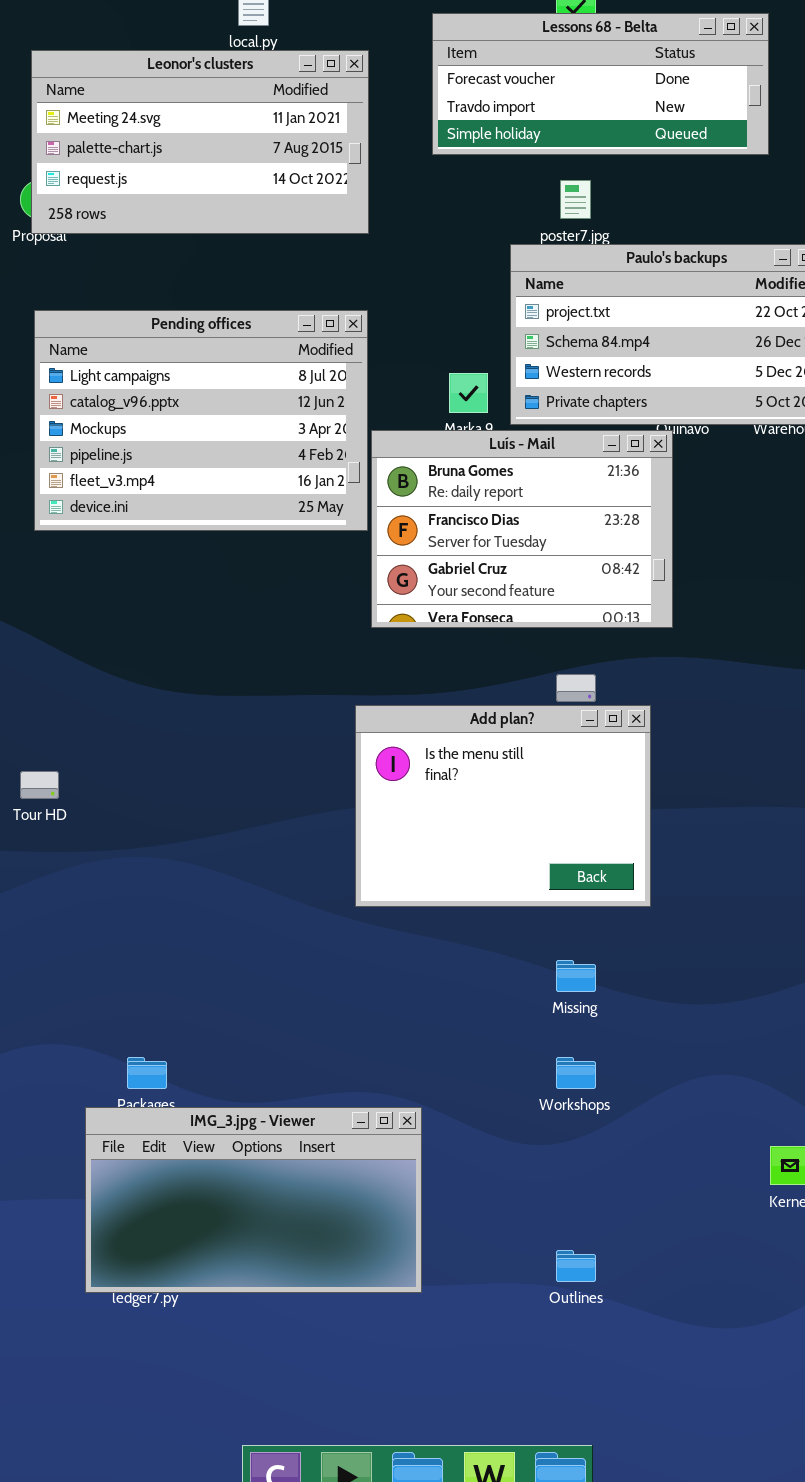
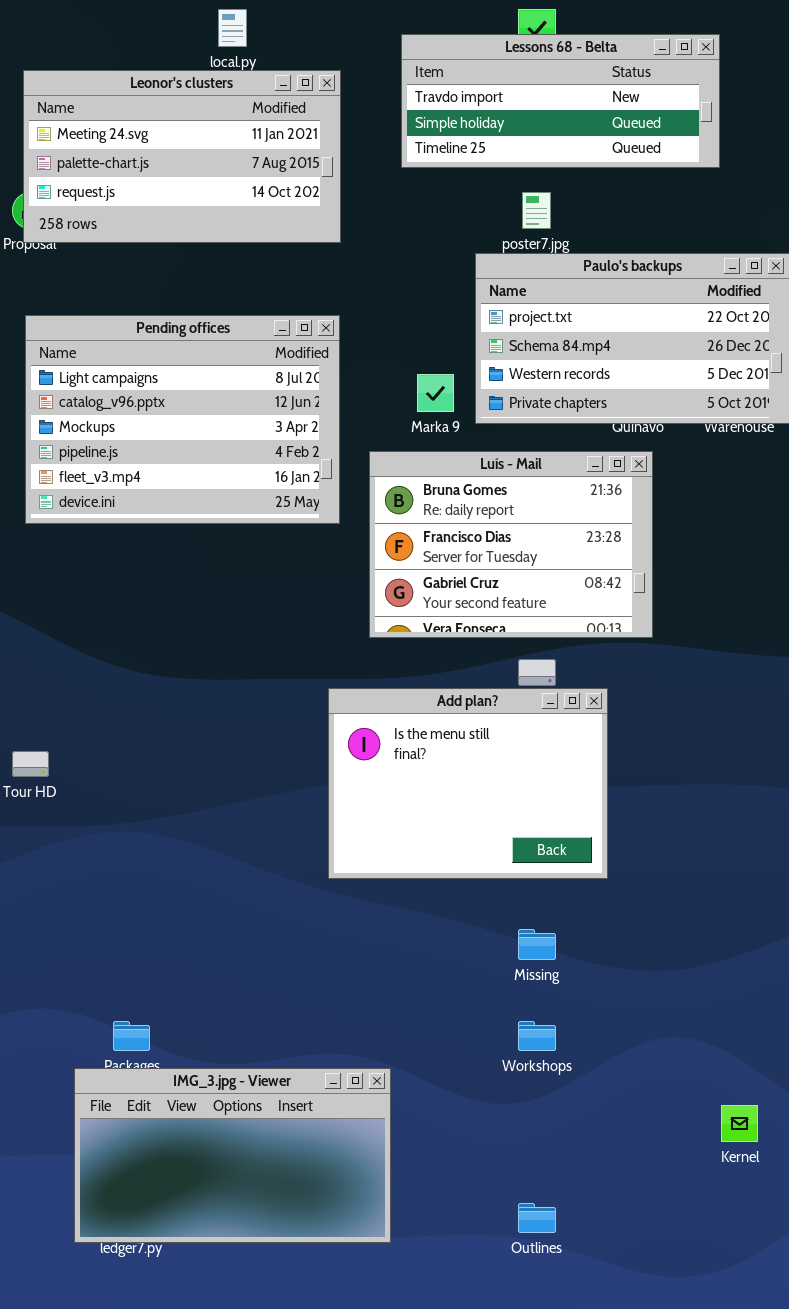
Lessons 68 - Belta: [432,13,769,155] -> [401,34,720,168], scrolled down 1 row
Luís - Mail: [371,430,673,628] -> [369,451,653,638], moved

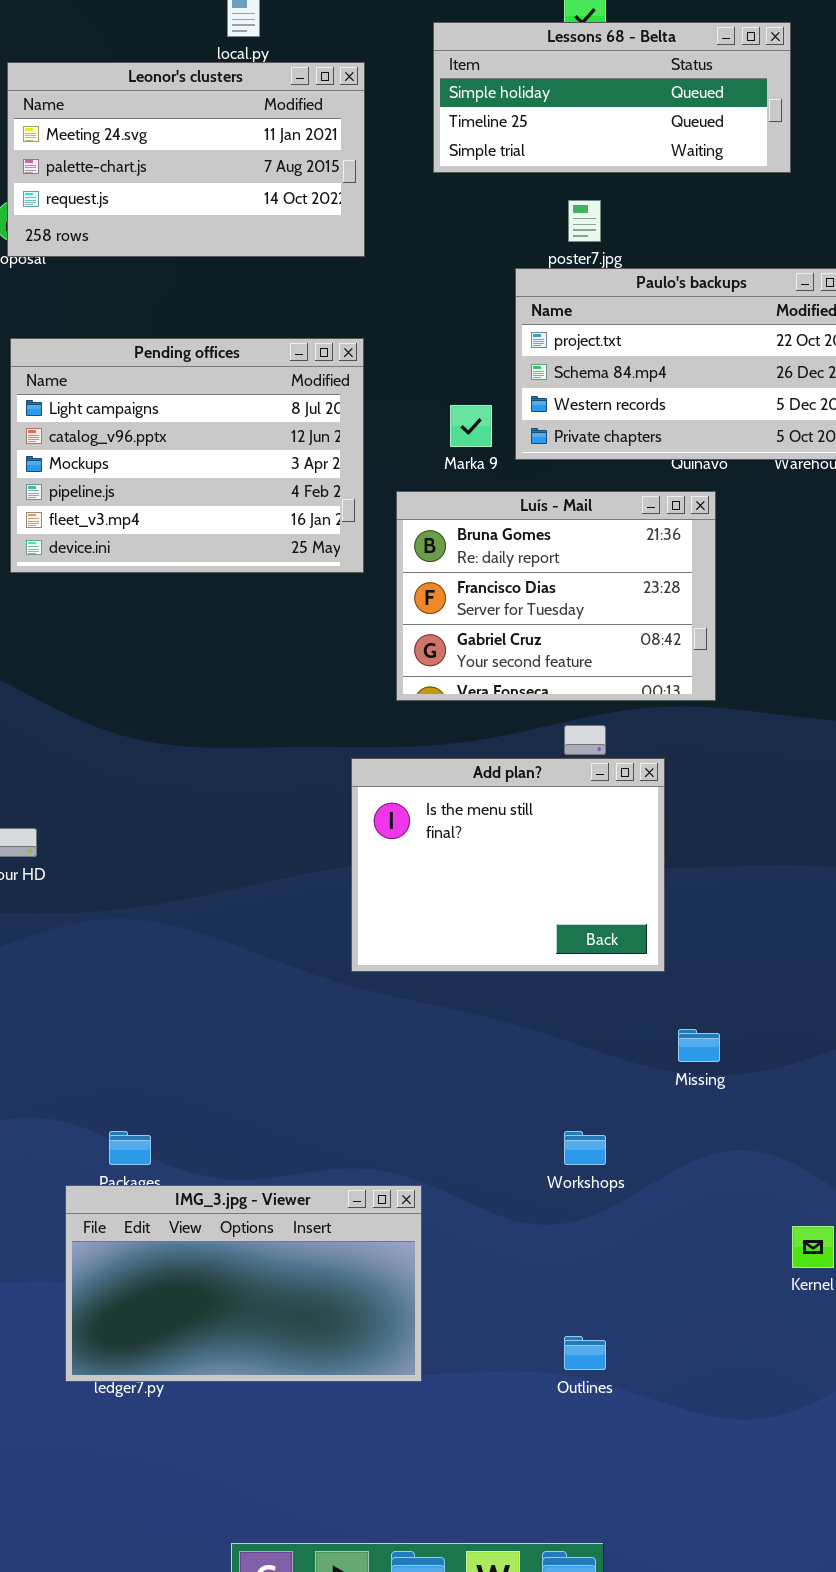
Lessons 68 - Belta: [401,34,720,168] -> [433,22,791,173], scrolled down 1 row
Missing: [518,929,556,960] -> [678,1029,720,1062], moved

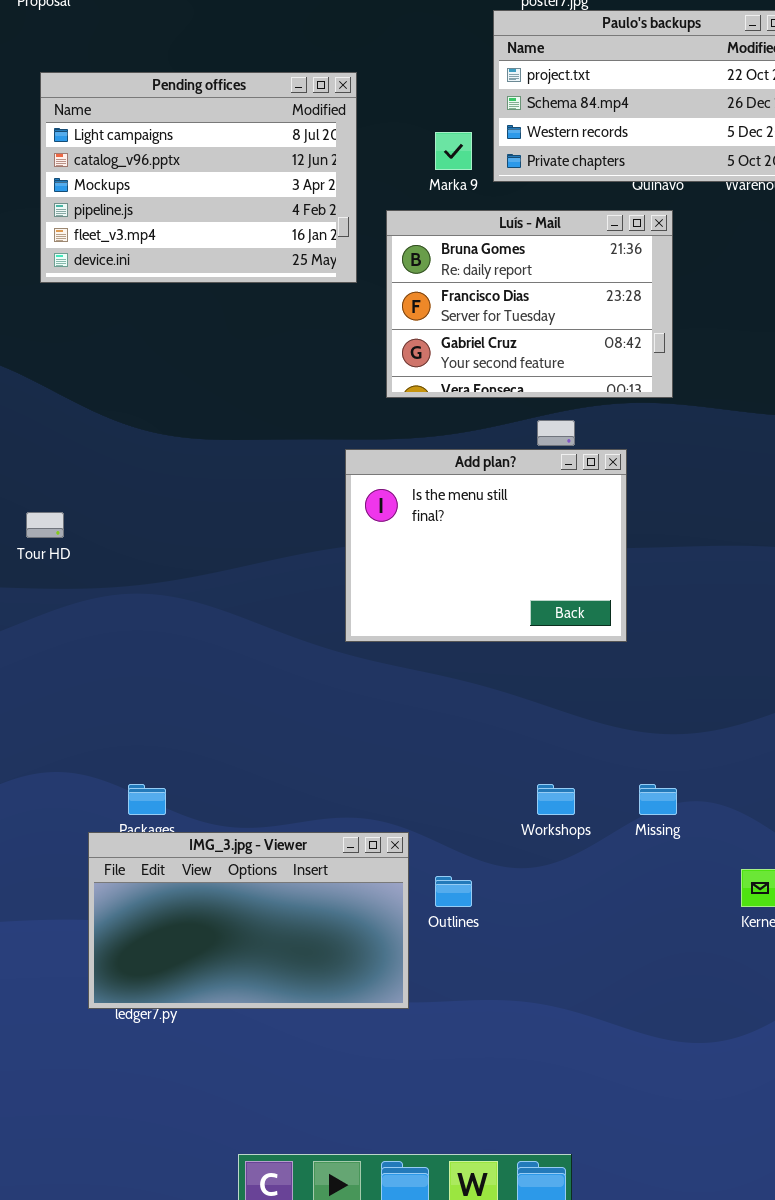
Missing: [678,1029,720,1062] -> [639,784,677,815], moved
Outlines: [564,1336,606,1370] -> [435,876,472,907], moved

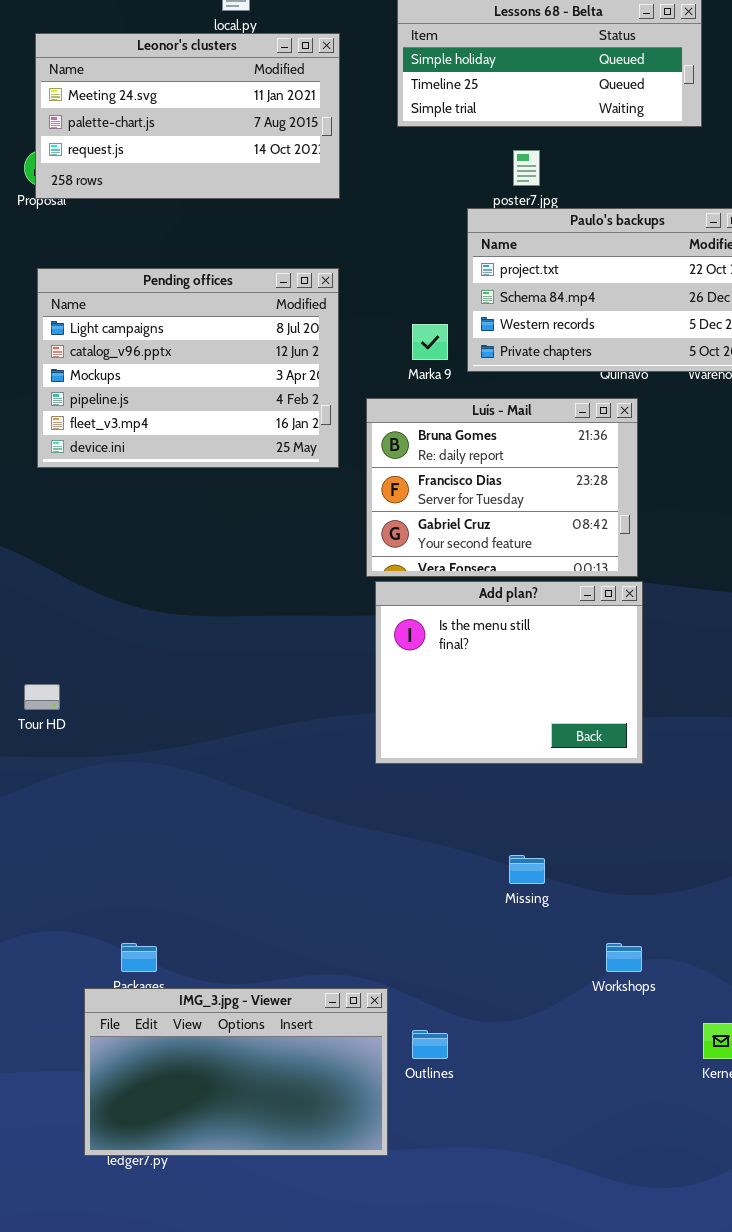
Add plan?: [345,449,627,642] -> [375,581,643,764], moved
Workshops: [537,784,575,815] -> [606,943,642,972], moved
Missing: [639,784,677,815] -> [509,855,545,884], moved

